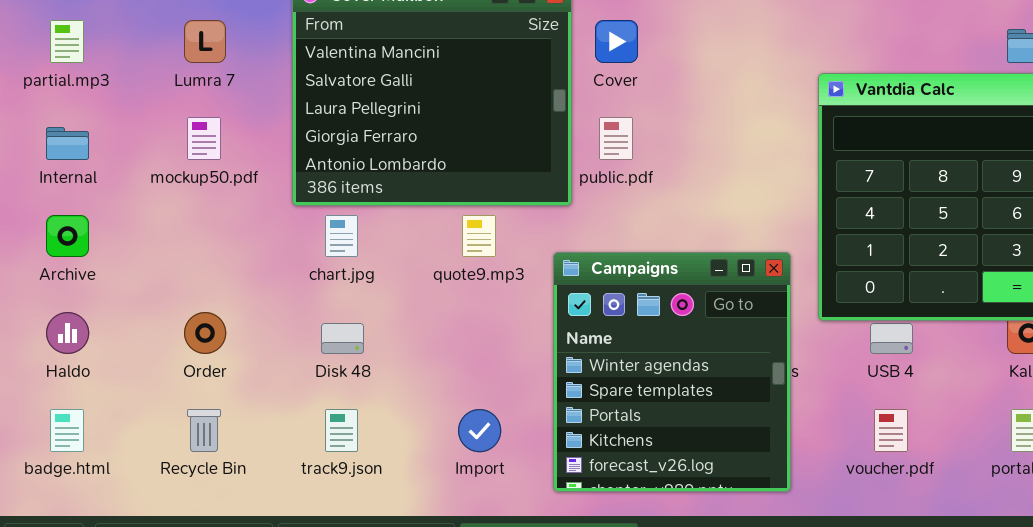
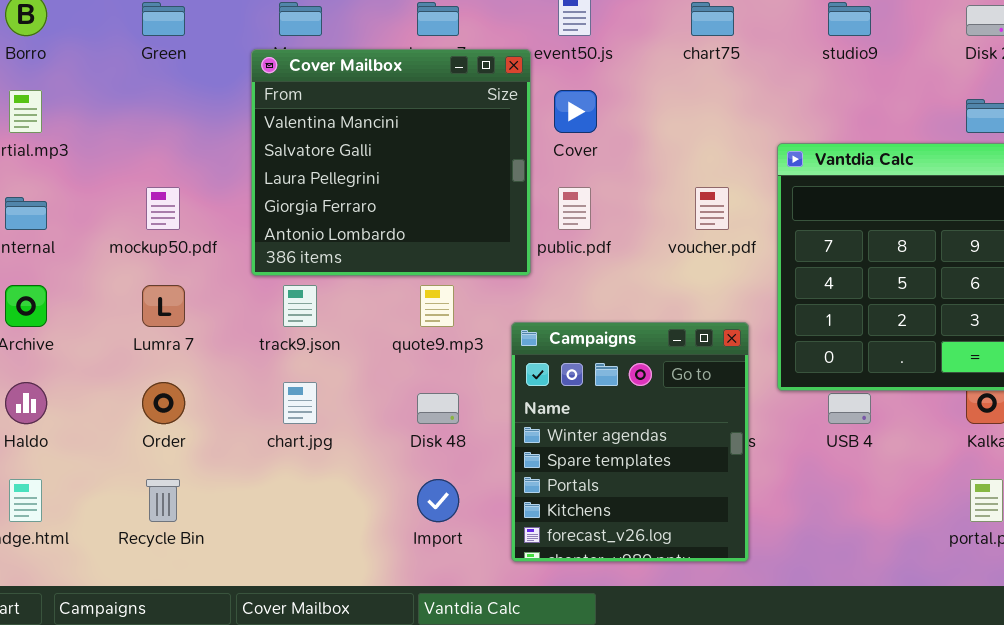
Lumra 7: [184,20,226,63] -> [142,285,185,327], moved
chart.jpg: [325,215,358,257] -> [283,382,317,424], moved
Disk 48: [321,323,364,354] -> [417,393,459,424], moved
track9.json: [325,409,358,452] -> [283,285,317,327], moved
voucher.pdf: [874,409,908,452] -> [695,187,729,230], moved

